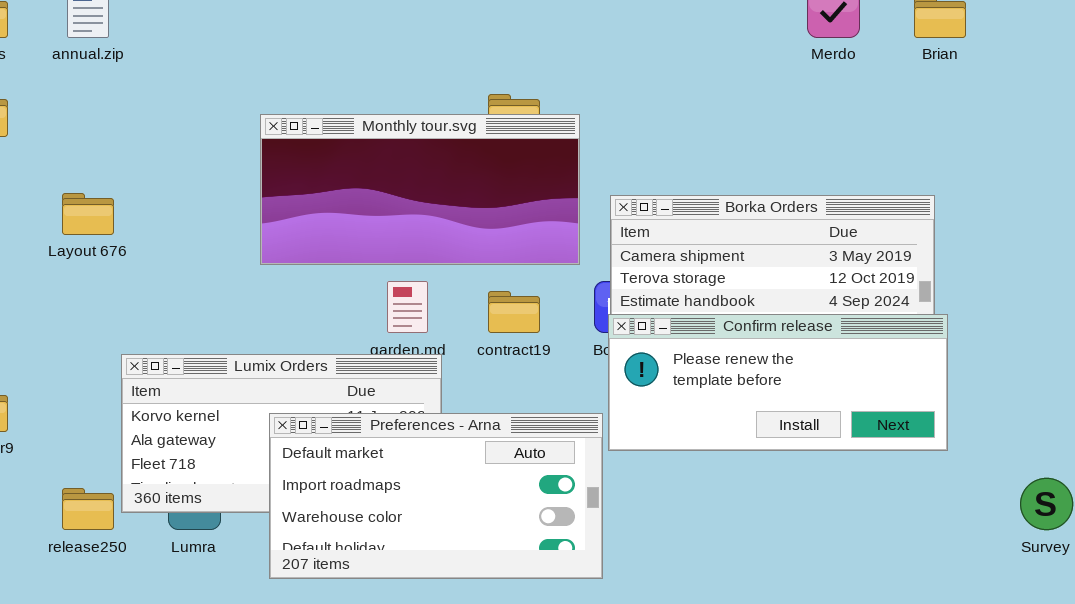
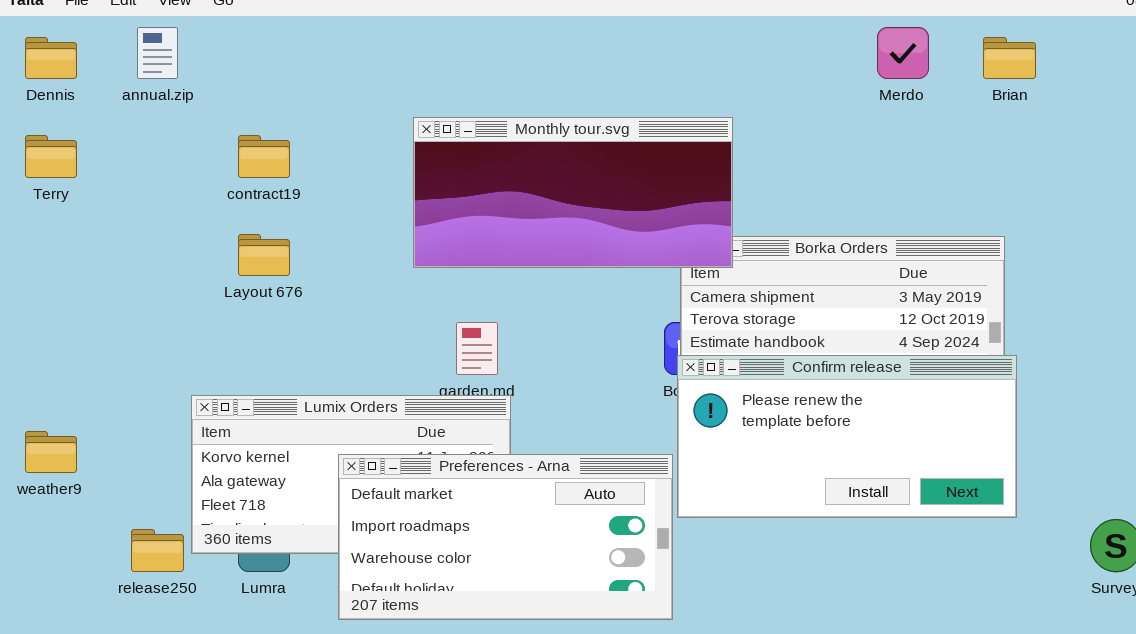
Monthly tour.svg: [260,114,580,265] -> [413,117,733,268], moved
Layout 676: [62,193,114,235] -> [238,234,290,276], moved
contract19: [488,291,540,333] -> [238,135,290,178], moved
Confirm release: [608,314,948,451] -> [677,355,1017,518], resized

